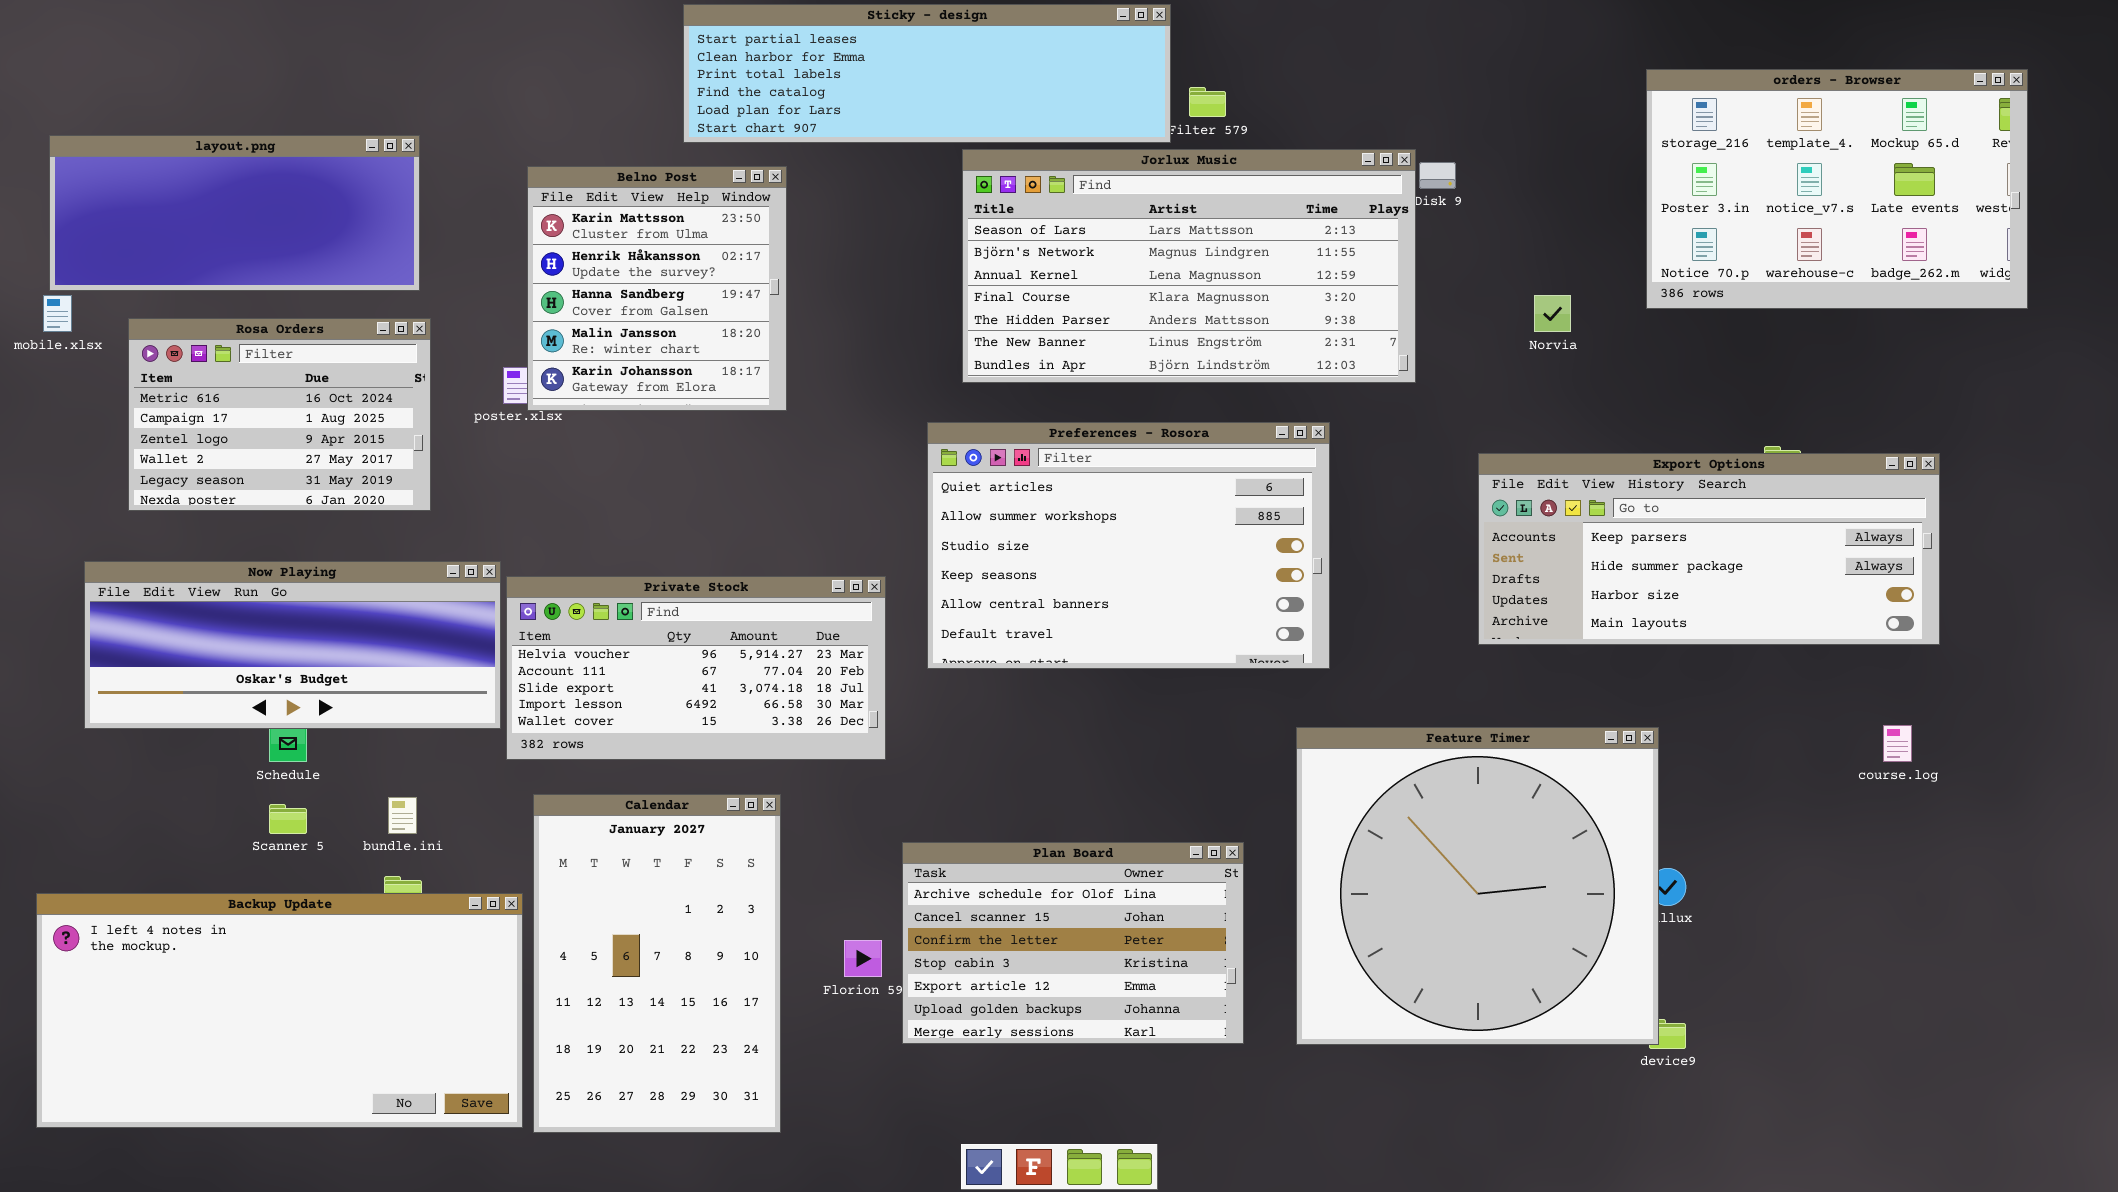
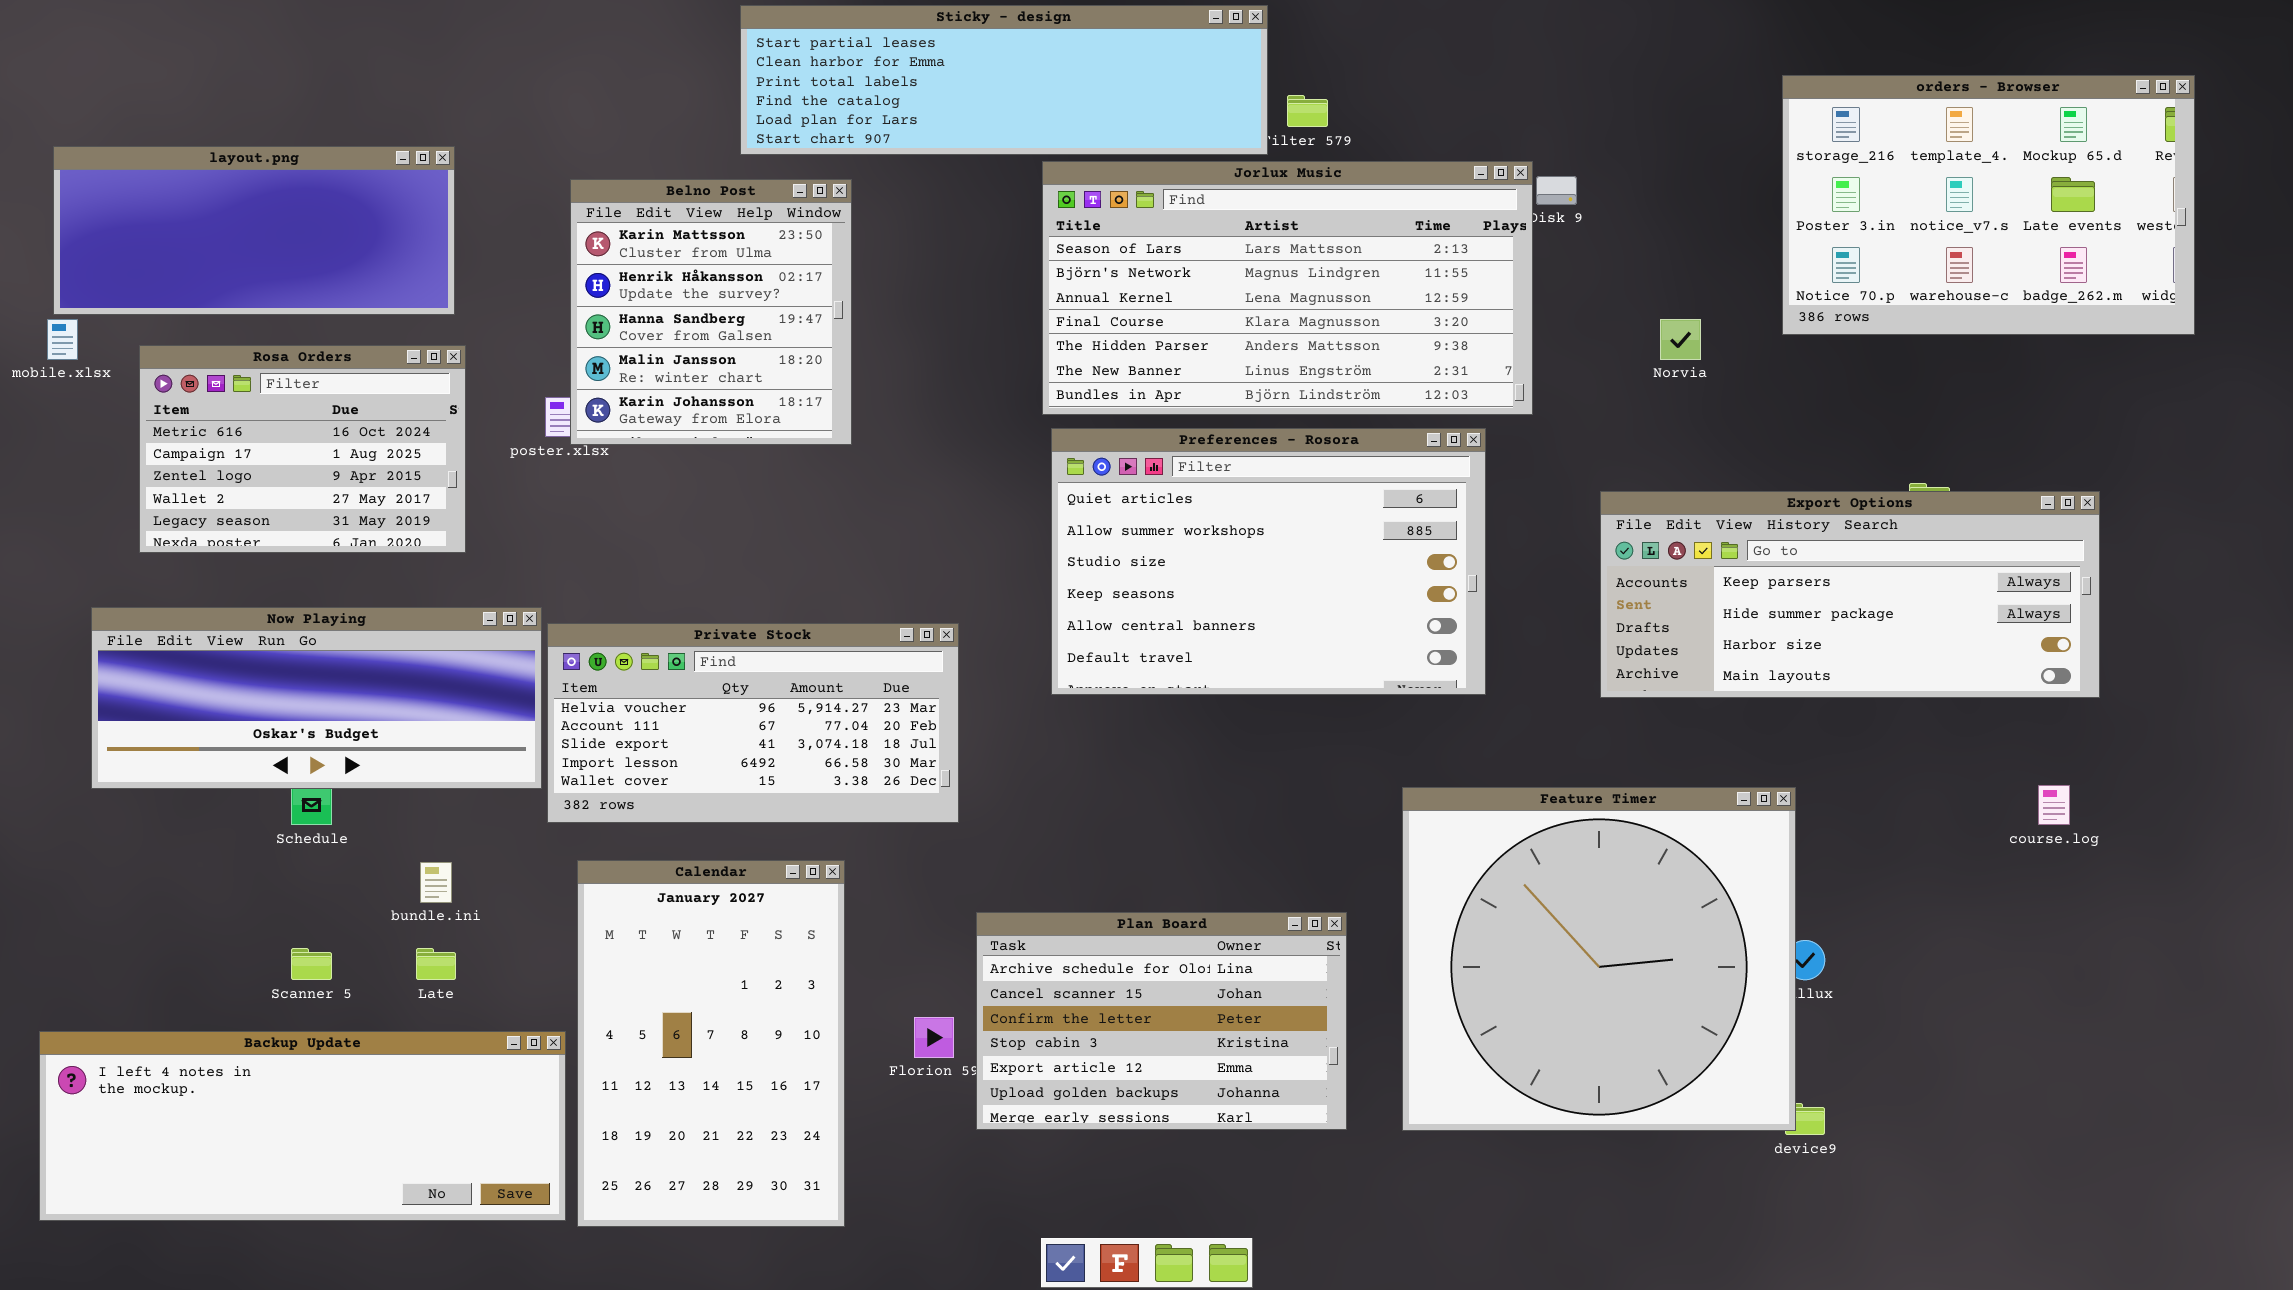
Preferences - Rosora: [927,422,1330,669] -> [1051,428,1486,695], moved
Scanner 5: [269,804,307,834] -> [291,948,332,980], moved
Backup Update: [36,893,523,1128] -> [39,1031,566,1221], resized

